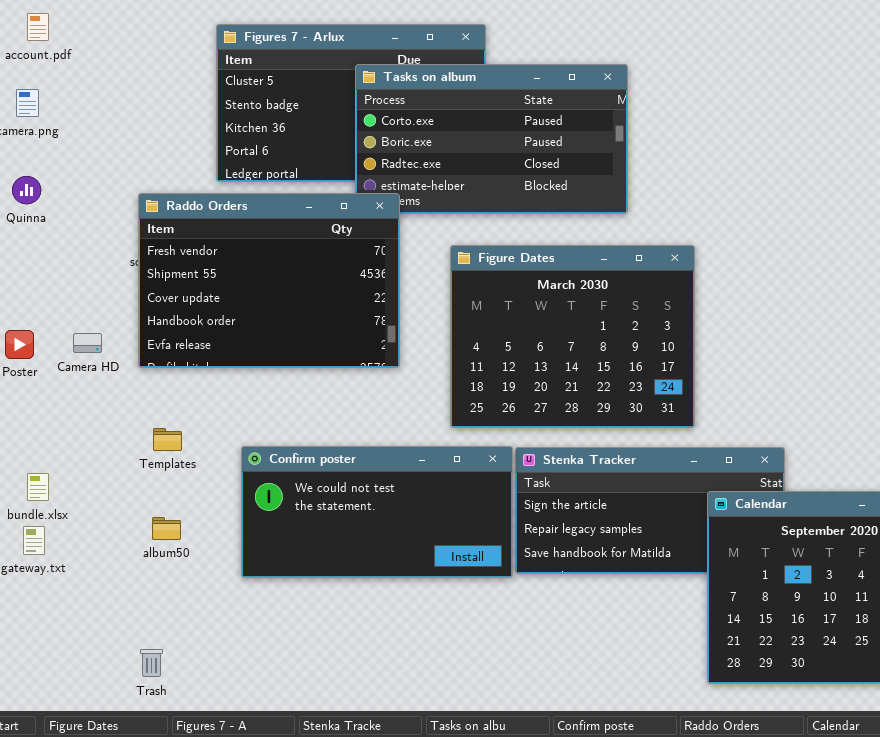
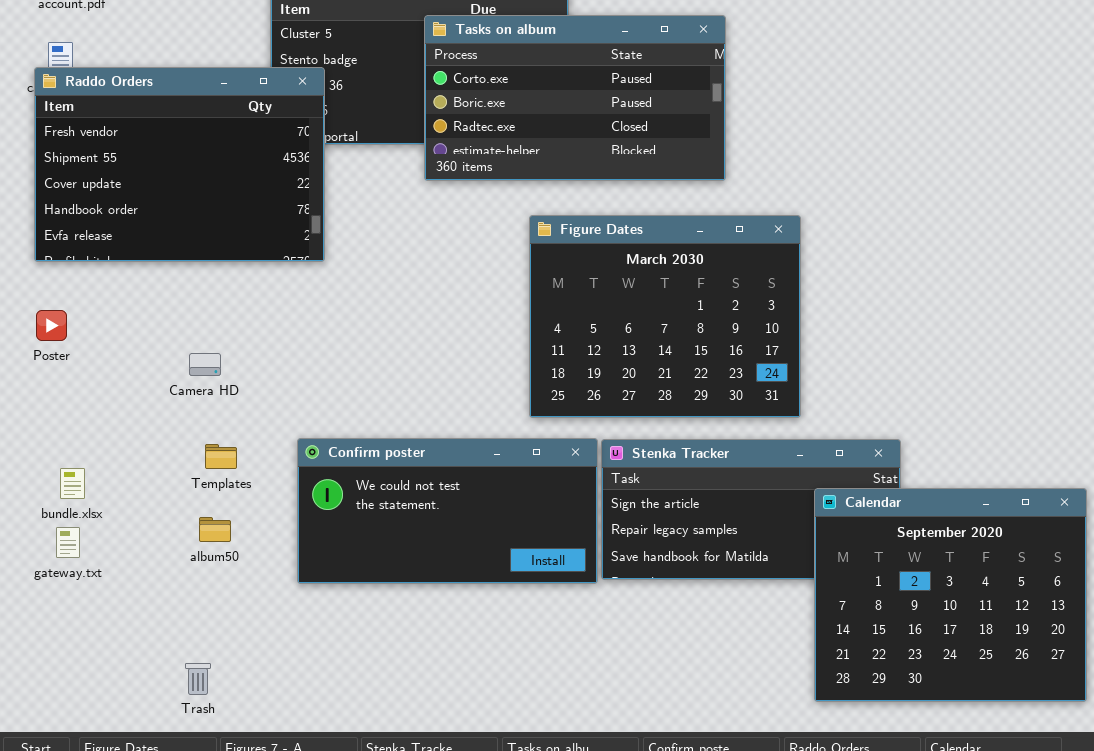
Raddo Orders: [138,193,400,368] -> [34,67,325,262], moved
Camera HD: [73,333,102,353] -> [189,353,221,376], moved
Templates: [153,428,182,451] -> [205,444,237,469], moved

